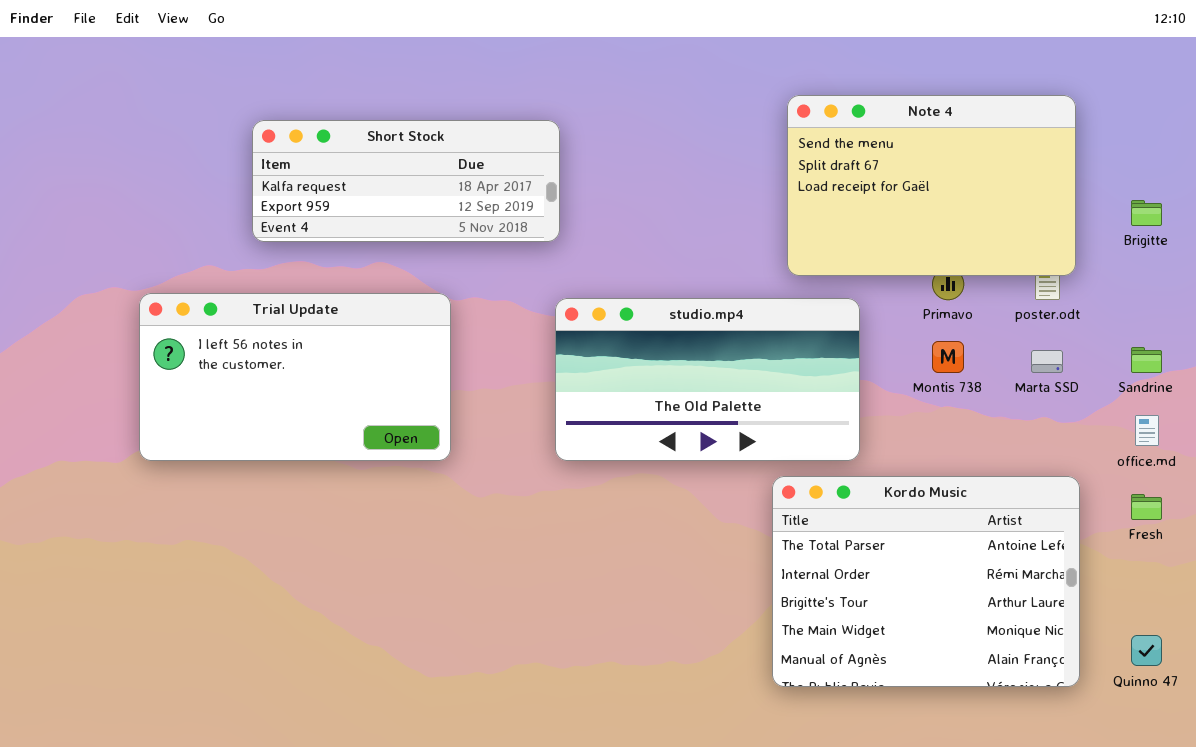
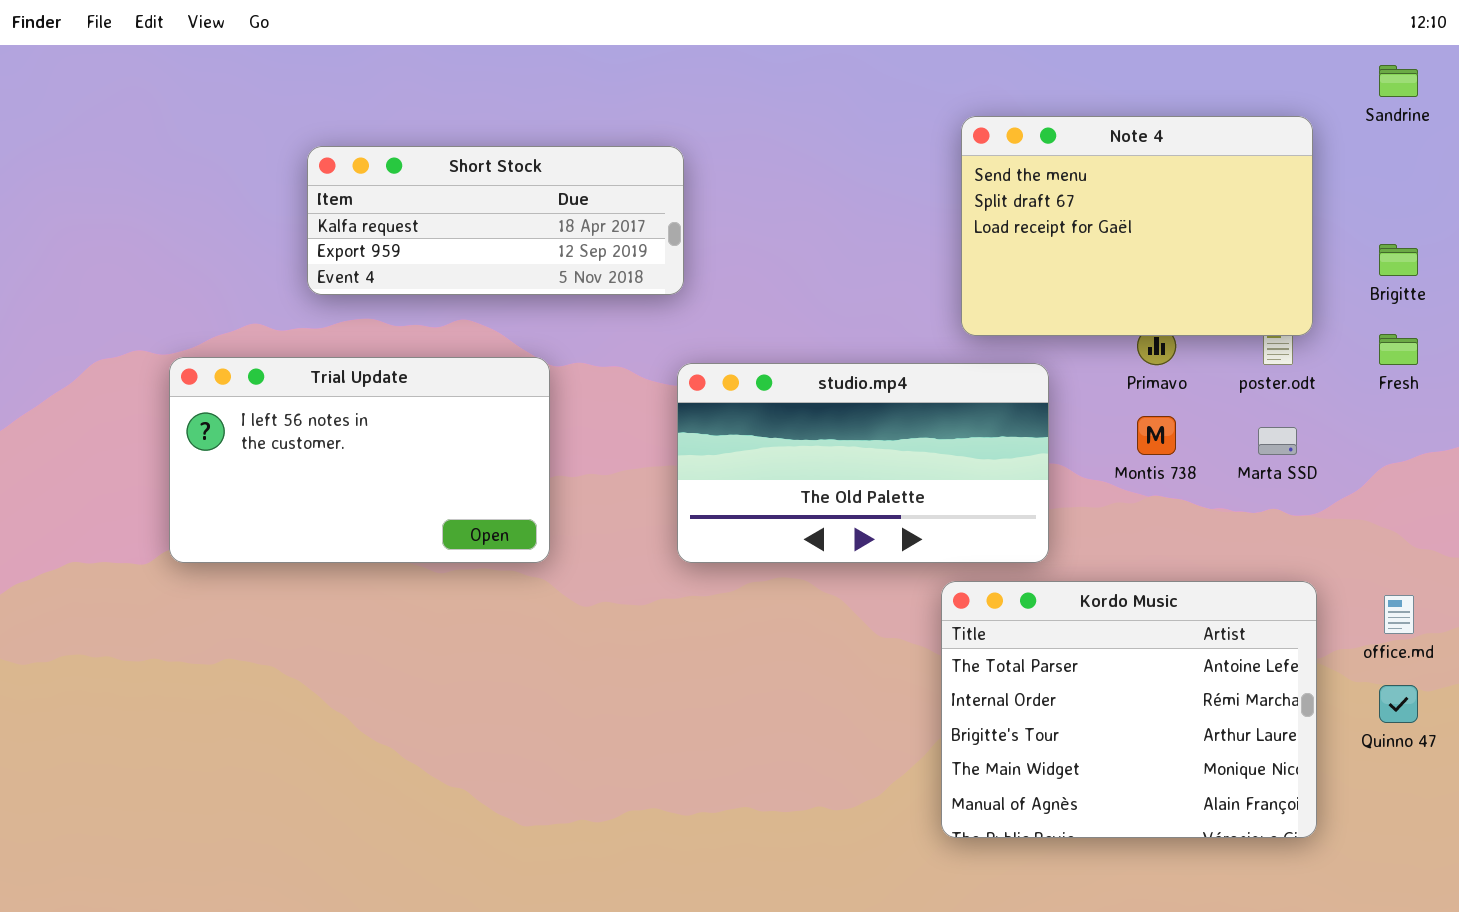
Sandrine: [1131,347,1162,373] -> [1379,65,1418,97], moved
office.md: [1135,415,1159,446] -> [1384,595,1414,634], moved
Fresh: [1131,494,1162,520] -> [1379,334,1418,365], moved
Quinno 47: [1131,635,1162,666] -> [1379,685,1418,723], moved

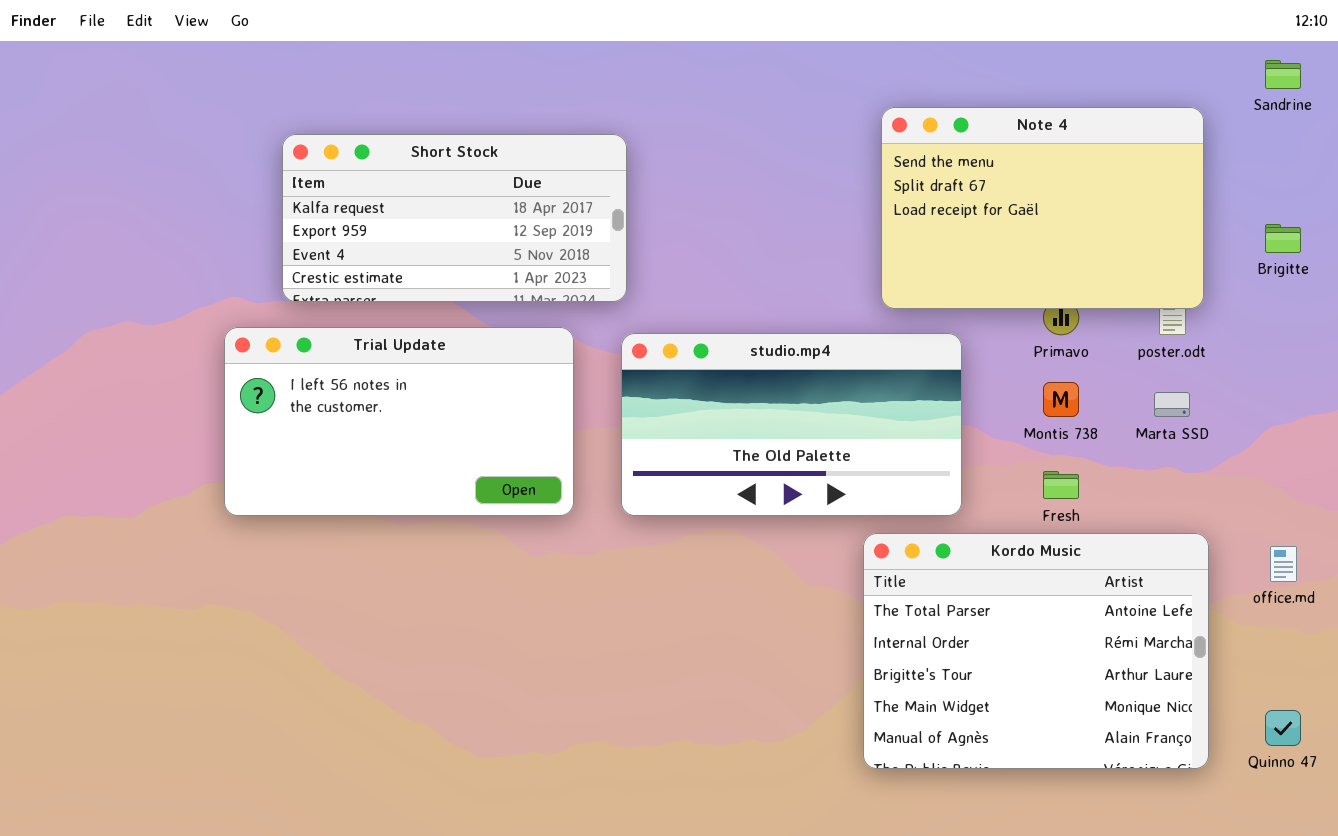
Short Stock: [307,146,684,295] -> [282,134,627,302], resized
Fresh: [1379,334,1418,365] -> [1043,471,1079,499], moved
Trial Update: [169,357,550,563] -> [224,327,574,516], moved
Quinno 47: [1379,685,1418,723] -> [1265,710,1301,746], moved

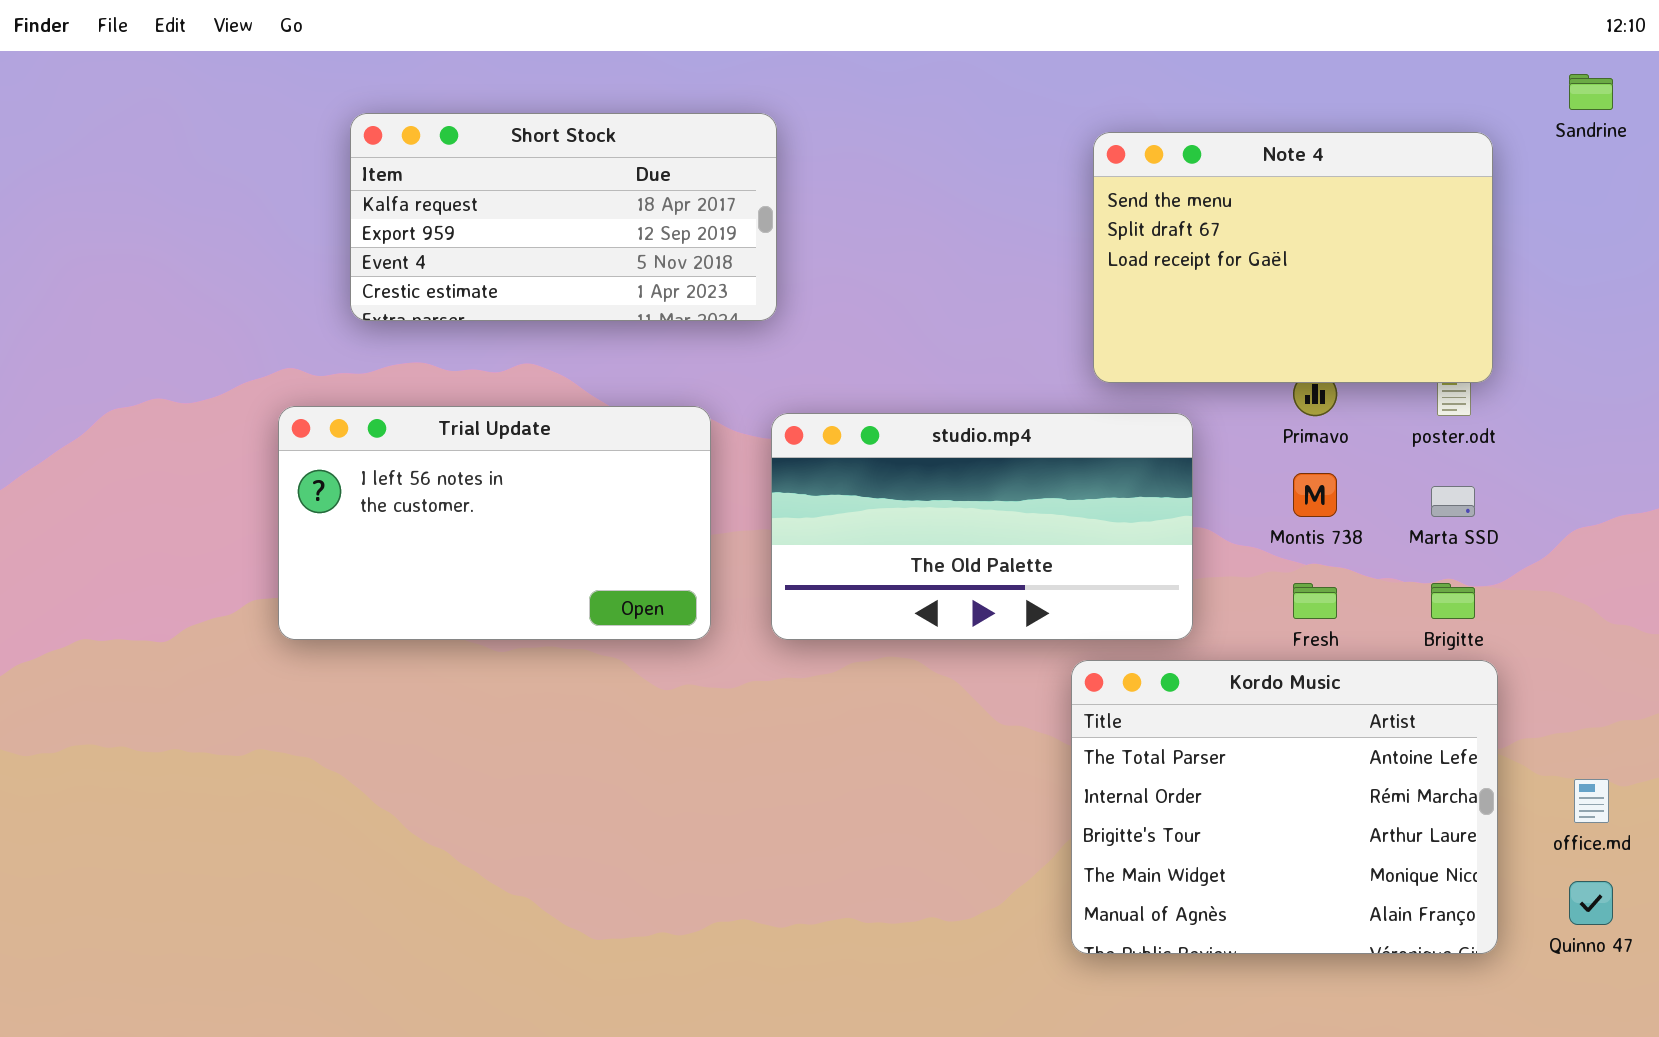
Short Stock: [282,134,627,302] -> [350,113,777,321], moved
Brigitte: [1265,224,1301,253] -> [1431,583,1475,619], moved
office.md: [1270,546,1297,582] -> [1574,779,1609,823], moved

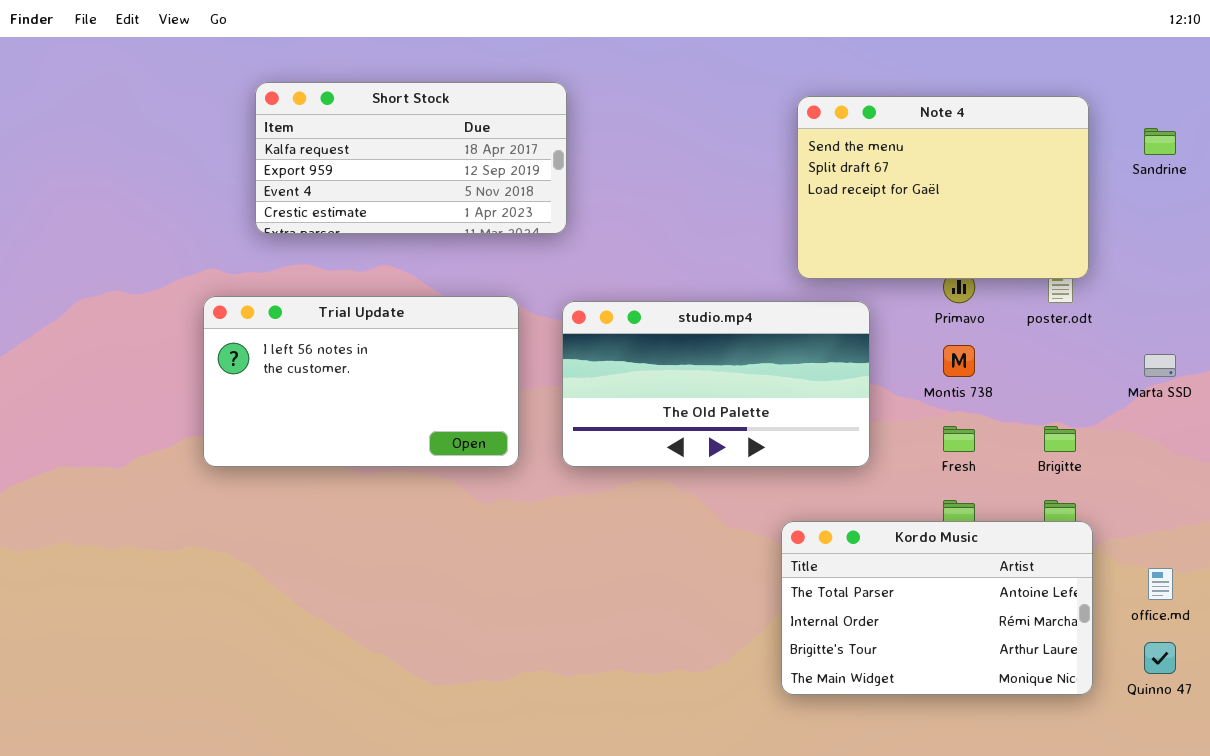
Sandrine: [1569,74,1613,110] -> [1144,128,1176,155], moved
Marta SSD: [1431,486,1475,517] -> [1144,354,1176,377], moved
Kordo Music: [1071,660,1498,954] -> [781,521,1093,695], resized

